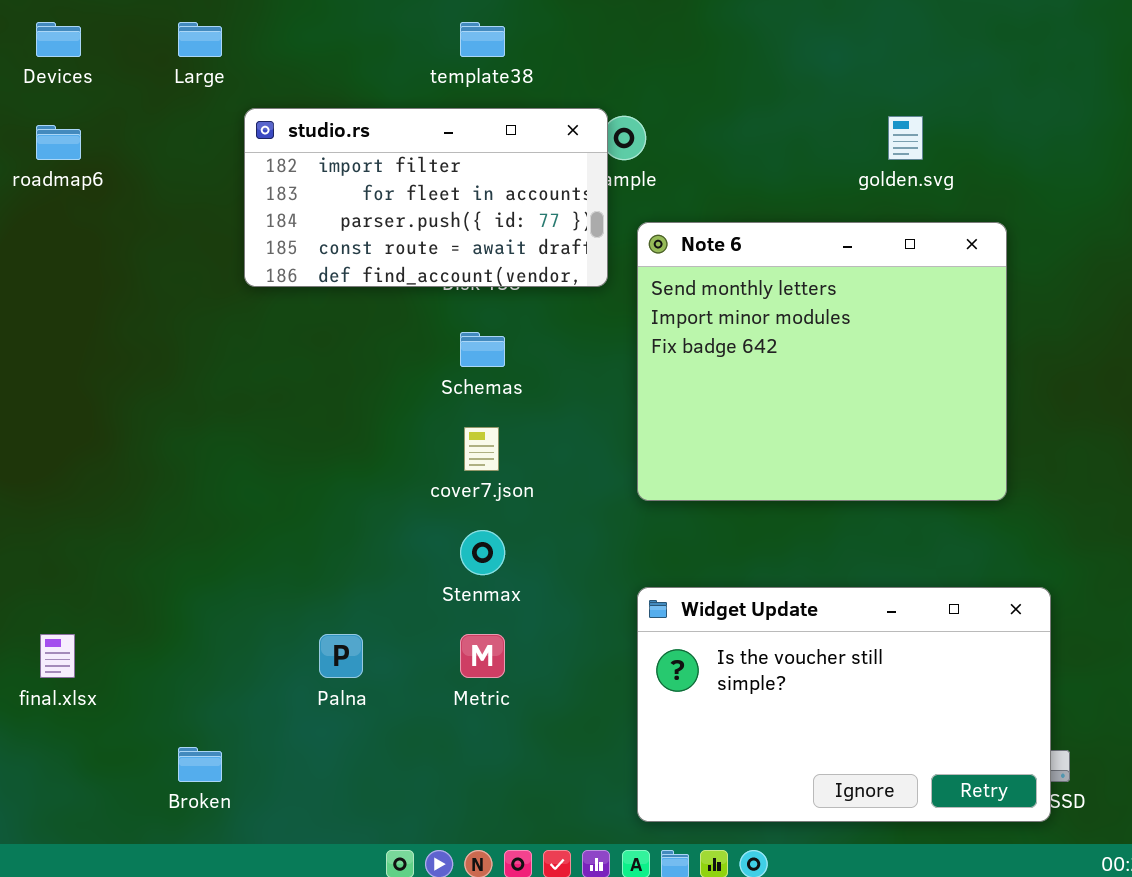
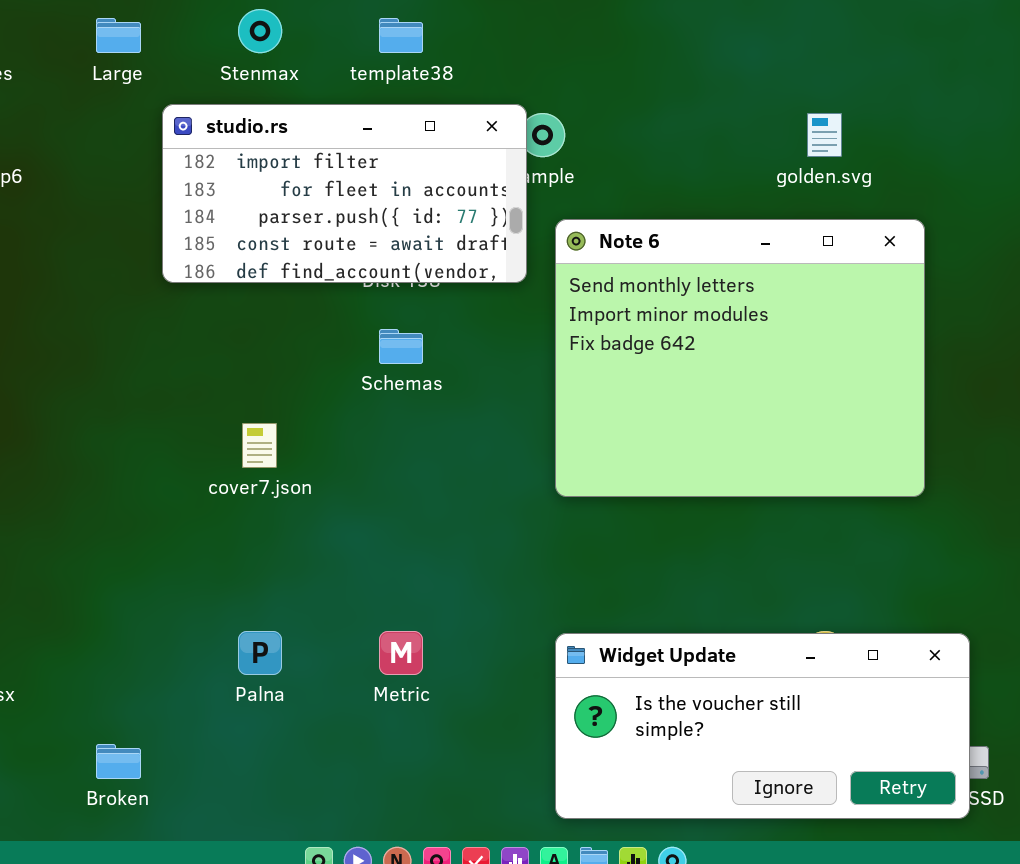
cover7.json: [464,427,499,471] -> [242,423,277,468], moved
Stenmax: [460,530,505,575] -> [238,9,282,53], moved
Widget Update: [637,587,1051,822] -> [555,633,970,819], resized

